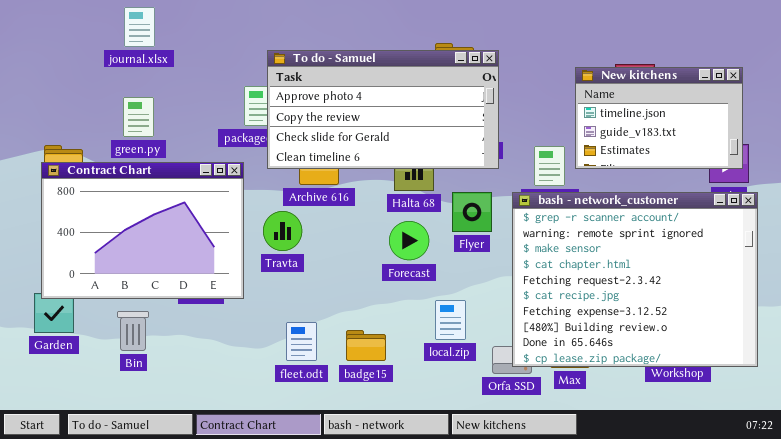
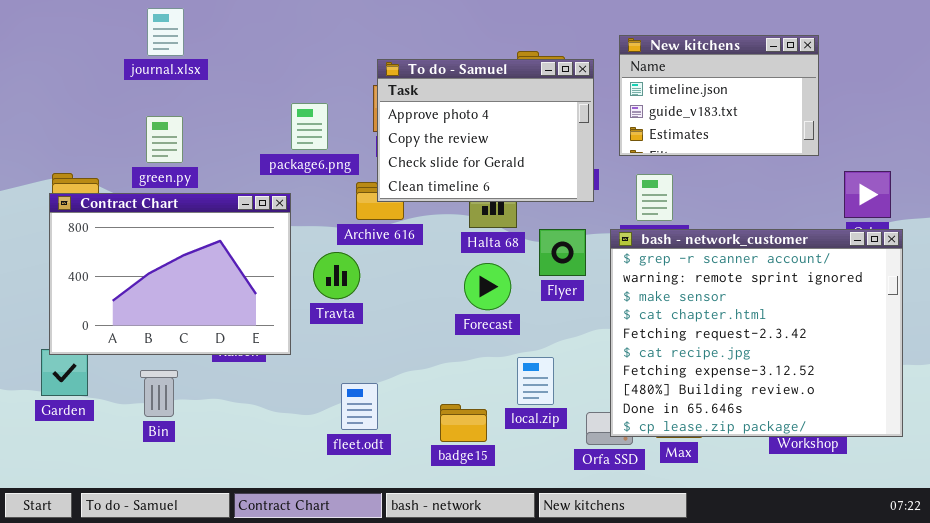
To do - Samuel: [267,50,499,169] -> [377,59,594,202], resized
New kitchens: [575,67,743,169] -> [619,35,819,156], moved
badge15: [346,330,386,361] -> [440,404,487,442], moved

